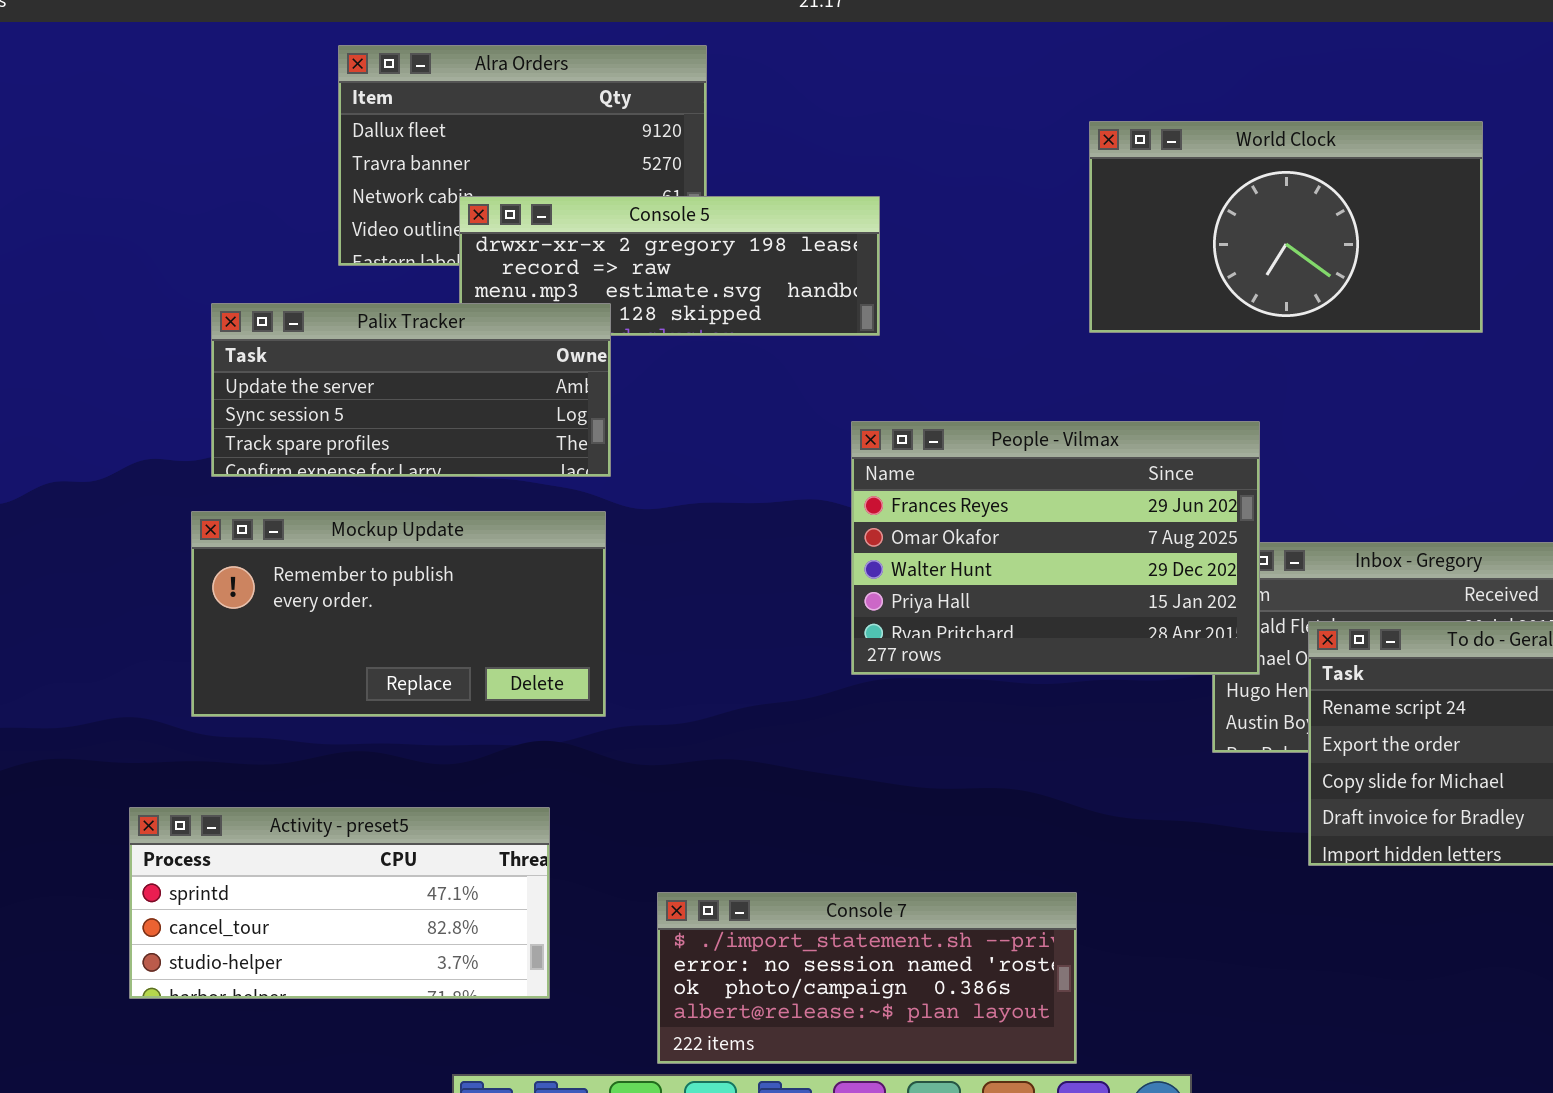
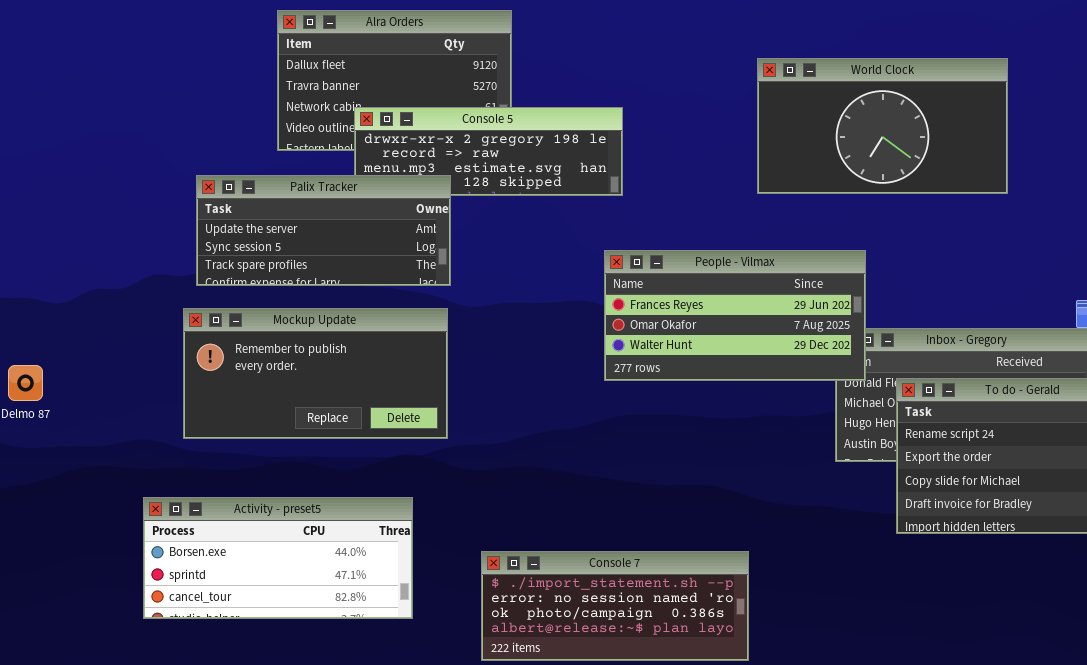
People - Vilmax: [851,421,1260,675] -> [604,250,866,381], resized
Activity - preset5: [129,807,550,999] -> [143,497,413,619], scrolled up 1 row

